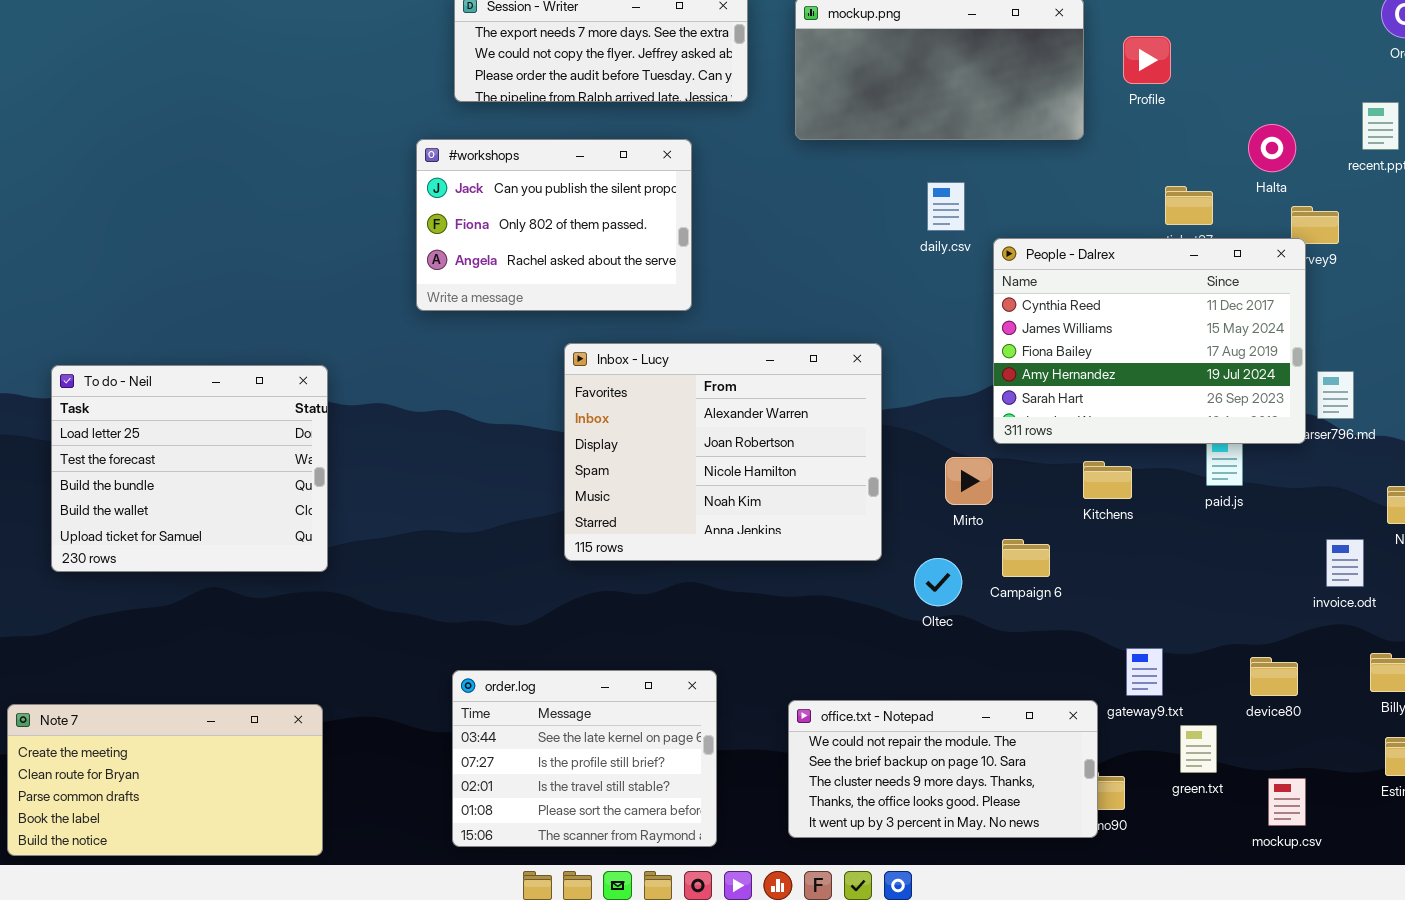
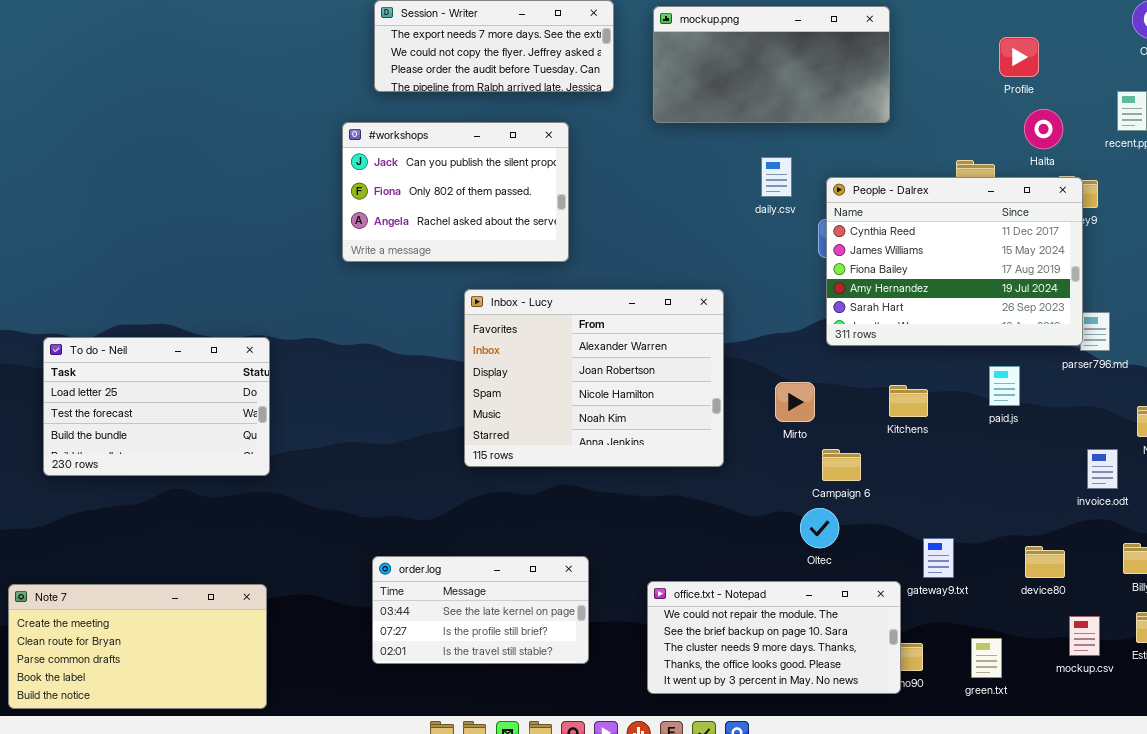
Profile: [1123,36,1171,84] -> [999,37,1039,77], moved
People - Dalrex: [993,238,1306,444] -> [826,177,1083,346], moved
To do - Neil: [51,365,328,572] -> [43,337,270,476], resized
Oltec: [914,558,962,606] -> [800,508,839,548], moved
order.log: [452,670,717,847] -> [372,556,589,664], resized
green.txt: [1180,725,1217,773] -> [971,638,1002,678], moved
mockup.csv: [1268,778,1306,826] -> [1069,616,1100,656], moved

